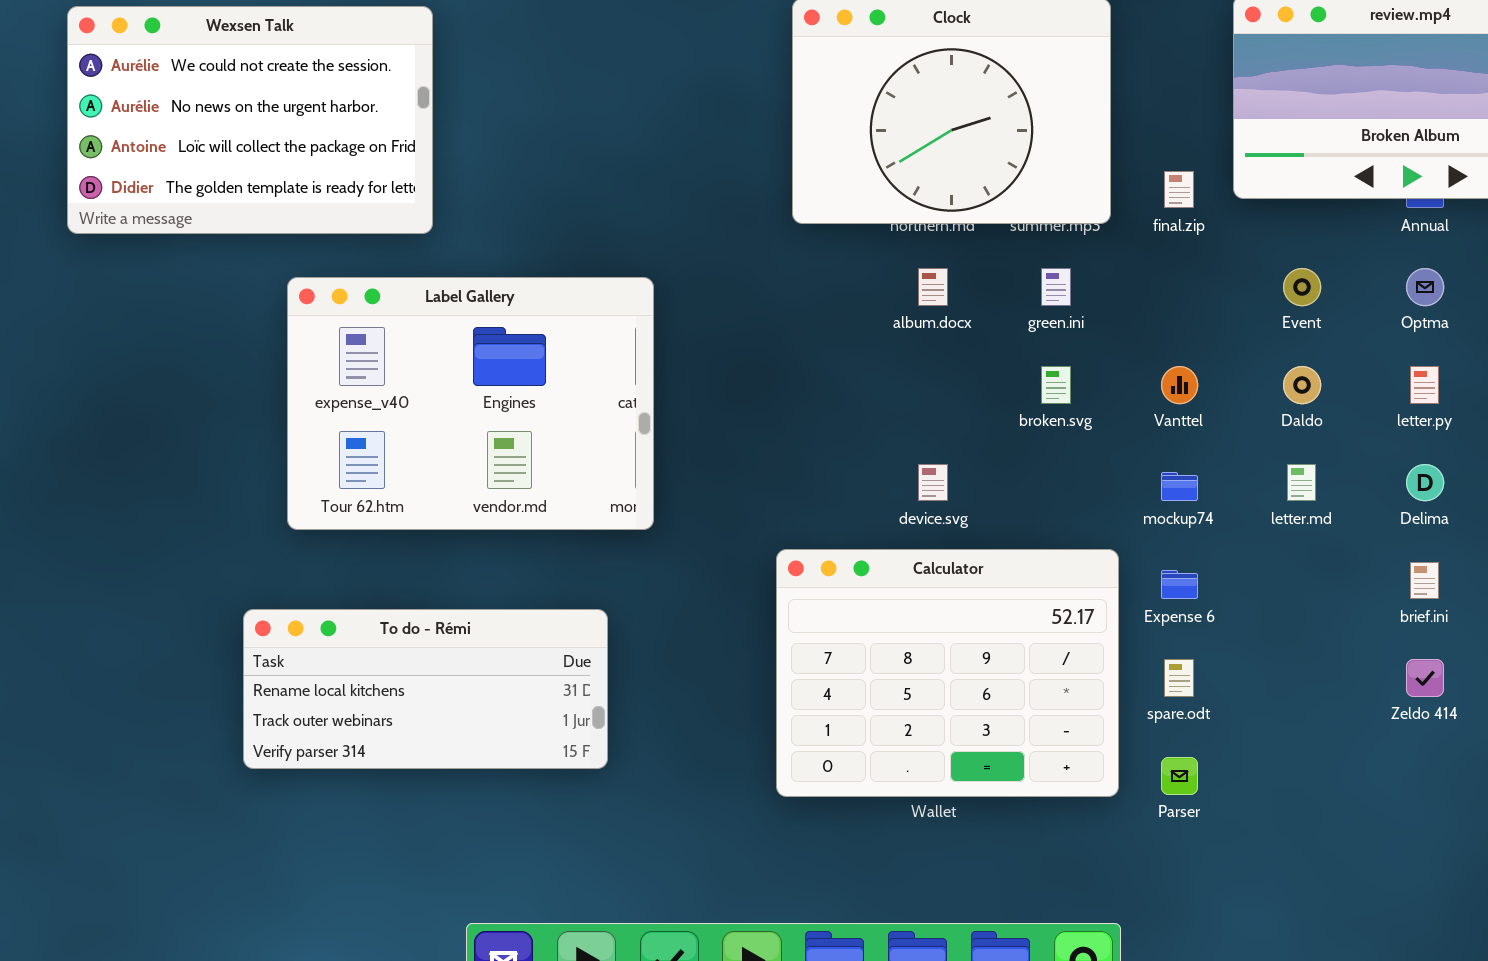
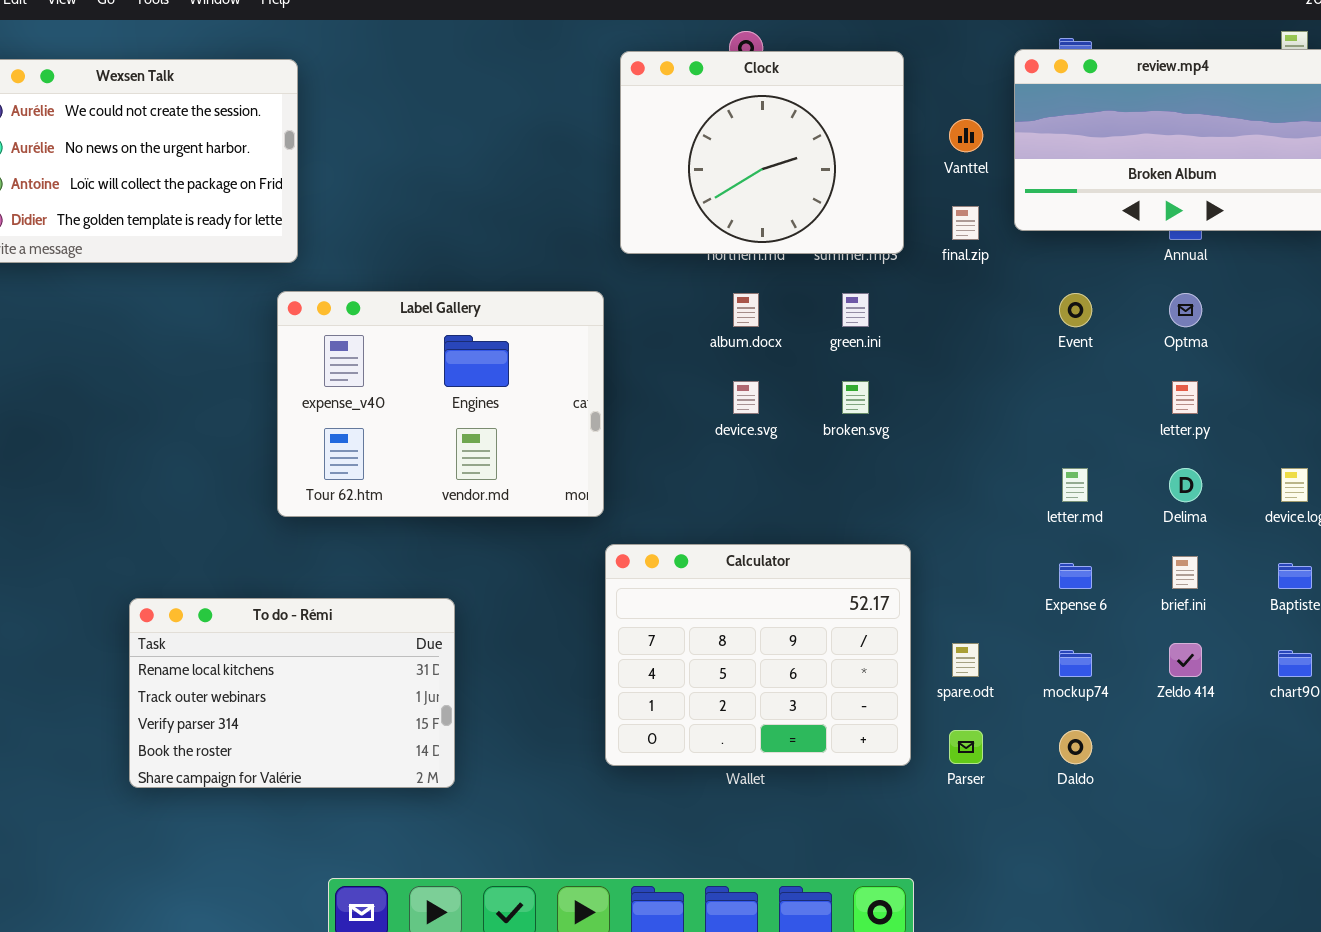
Label Gallery: [287,277,654,530] -> [277,291,604,517], moved
Vanttel: [1161,366,1198,404] -> [949,119,983,152], moved
Daldo: [1283,366,1321,404] -> [1059,730,1092,764], moved
device.svg: [918,464,948,501] -> [733,381,759,414], moved
mockup74: [1161,472,1198,501] -> [1059,650,1092,677], moved
Expense 6: [1161,570,1198,599] -> [1059,563,1092,589], moved
To do - Rémi: [243,609,608,769] -> [129,598,455,788], resized

